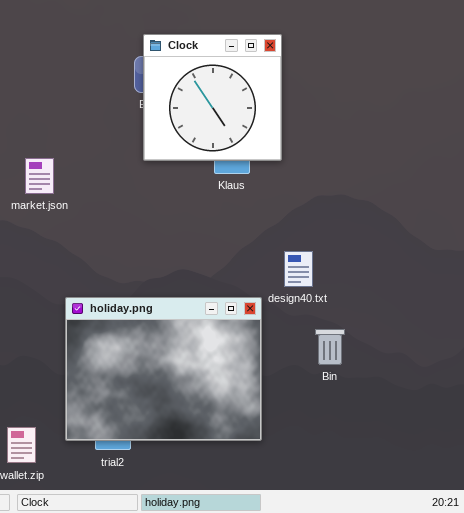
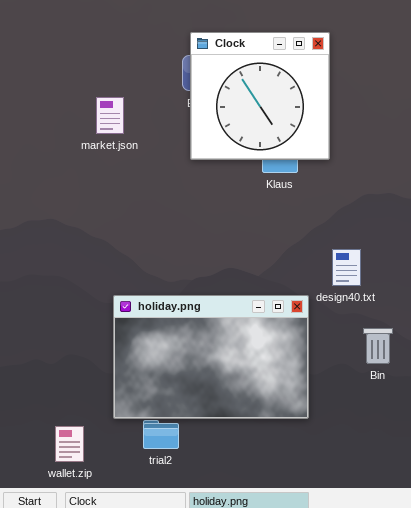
market.json: [25,158,54,194] -> [96,97,124,134], moved
holiday.png: [65,297,262,441] -> [113,295,309,419], resized

